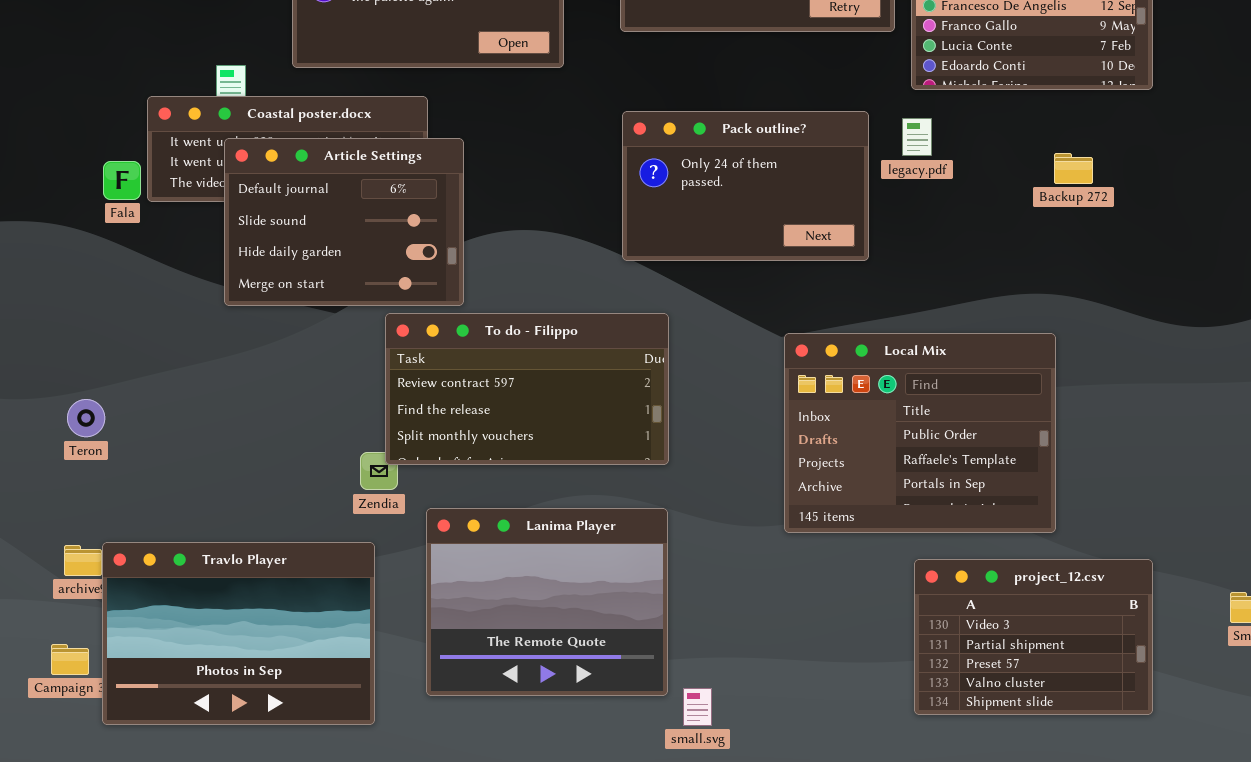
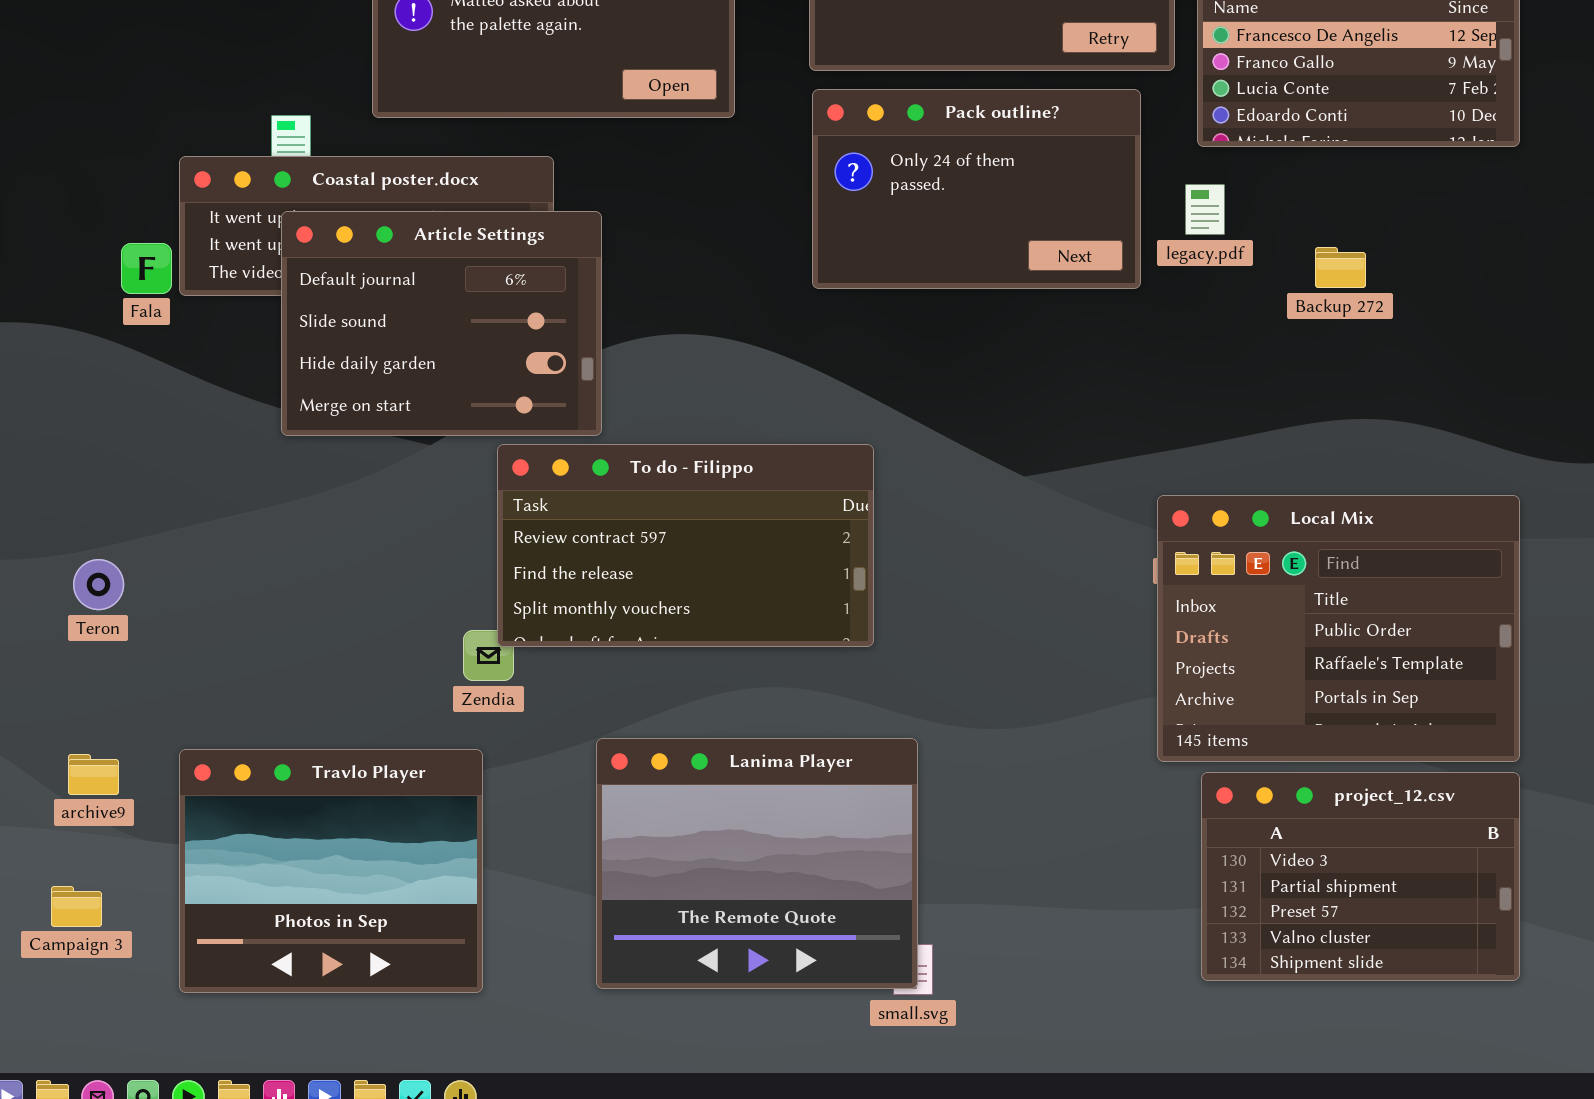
Pack outline?: [622,111,869,261] -> [812,89,1141,289], moved
Backup 272: [1054,153,1093,184] -> [1315,247,1366,288], moved
Local Mix: [784,333,1056,533] -> [1157,495,1520,762], moved
Lanima Player: [426,508,668,696] -> [596,738,918,989], moved
Travlo Player: [102,542,375,725] -> [179,749,483,993], resized

